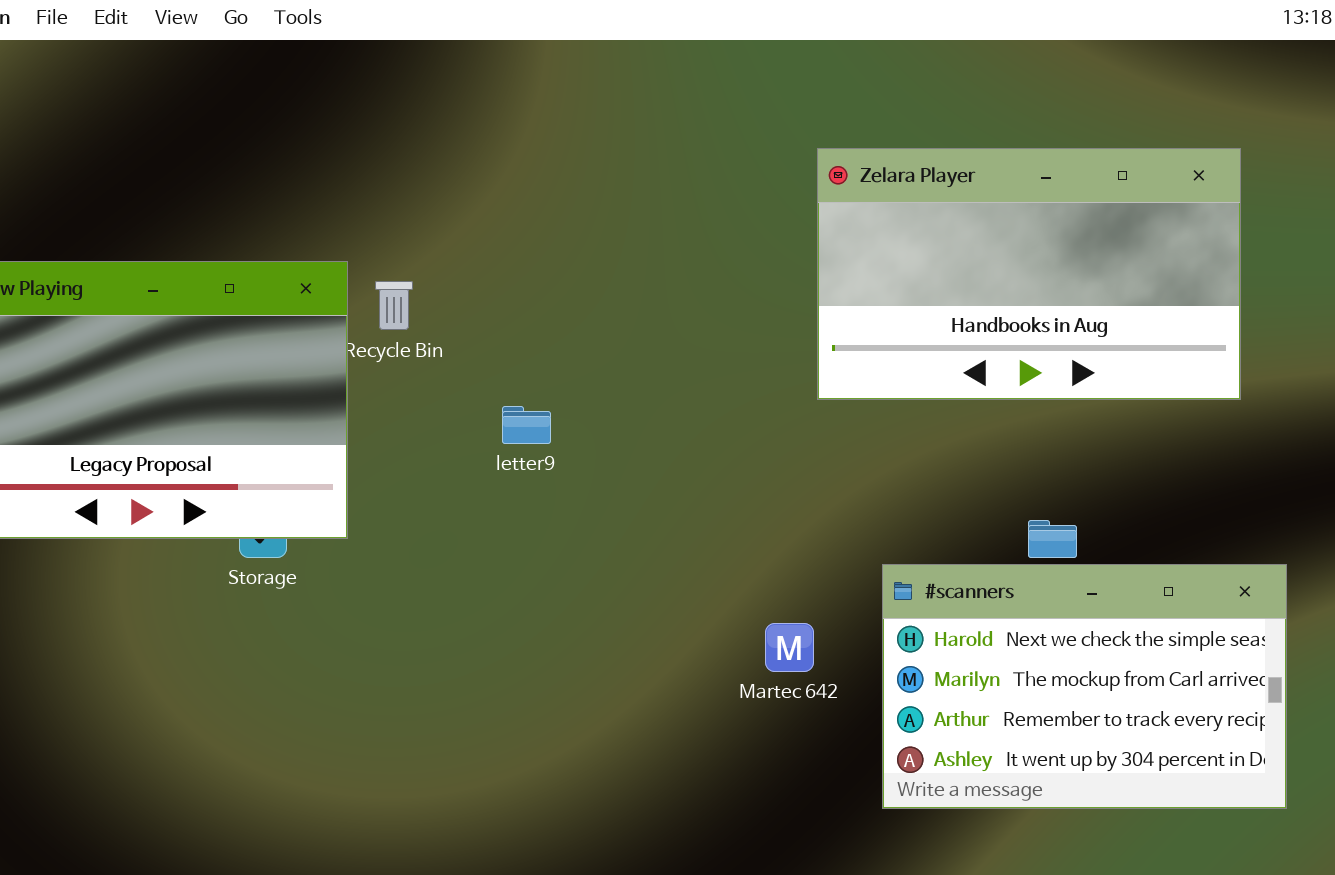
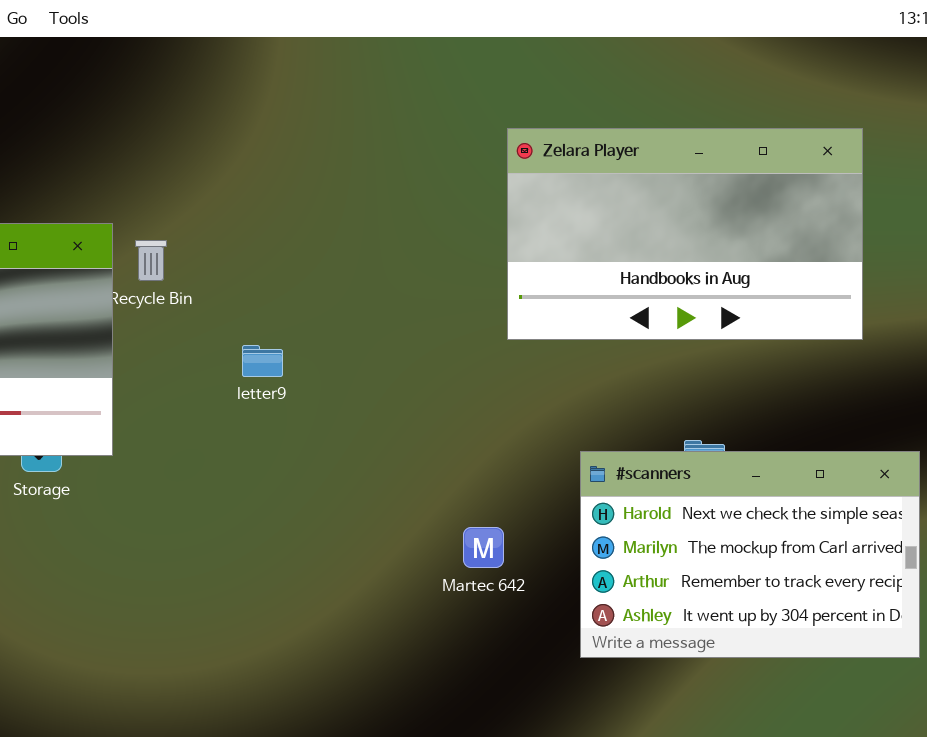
#scanners: [882,564,1287,809] -> [580,451,920,658], moved

